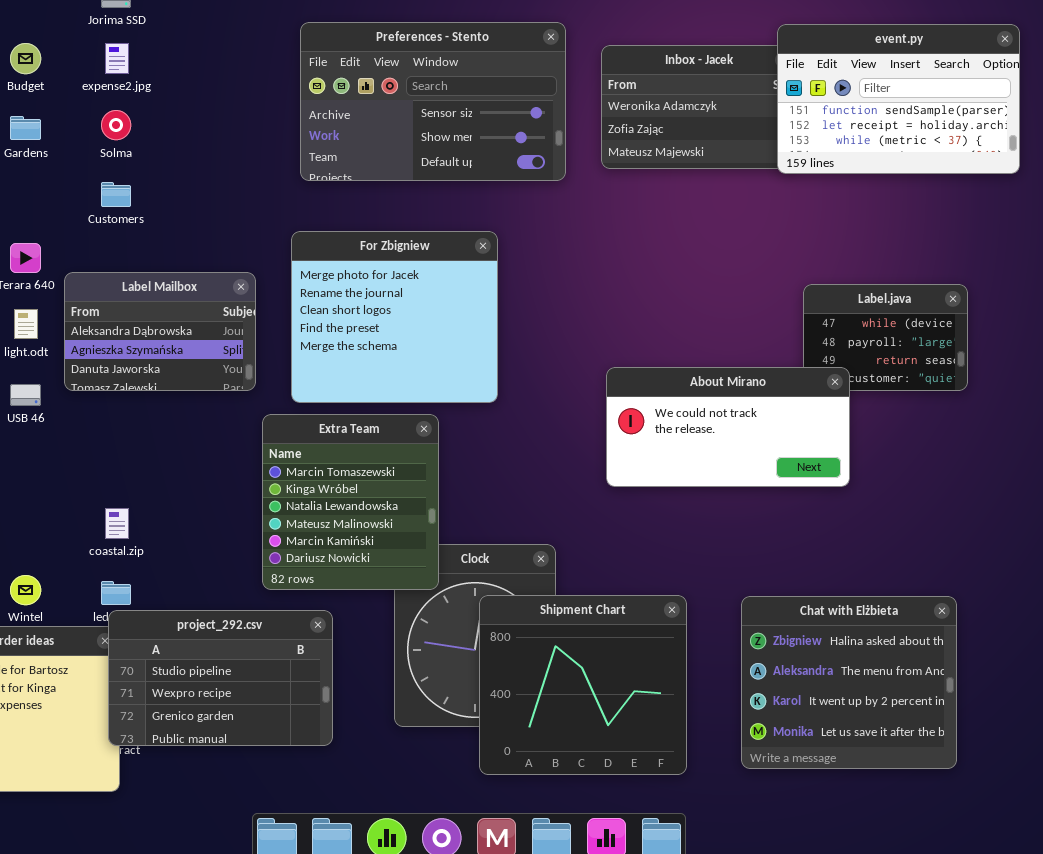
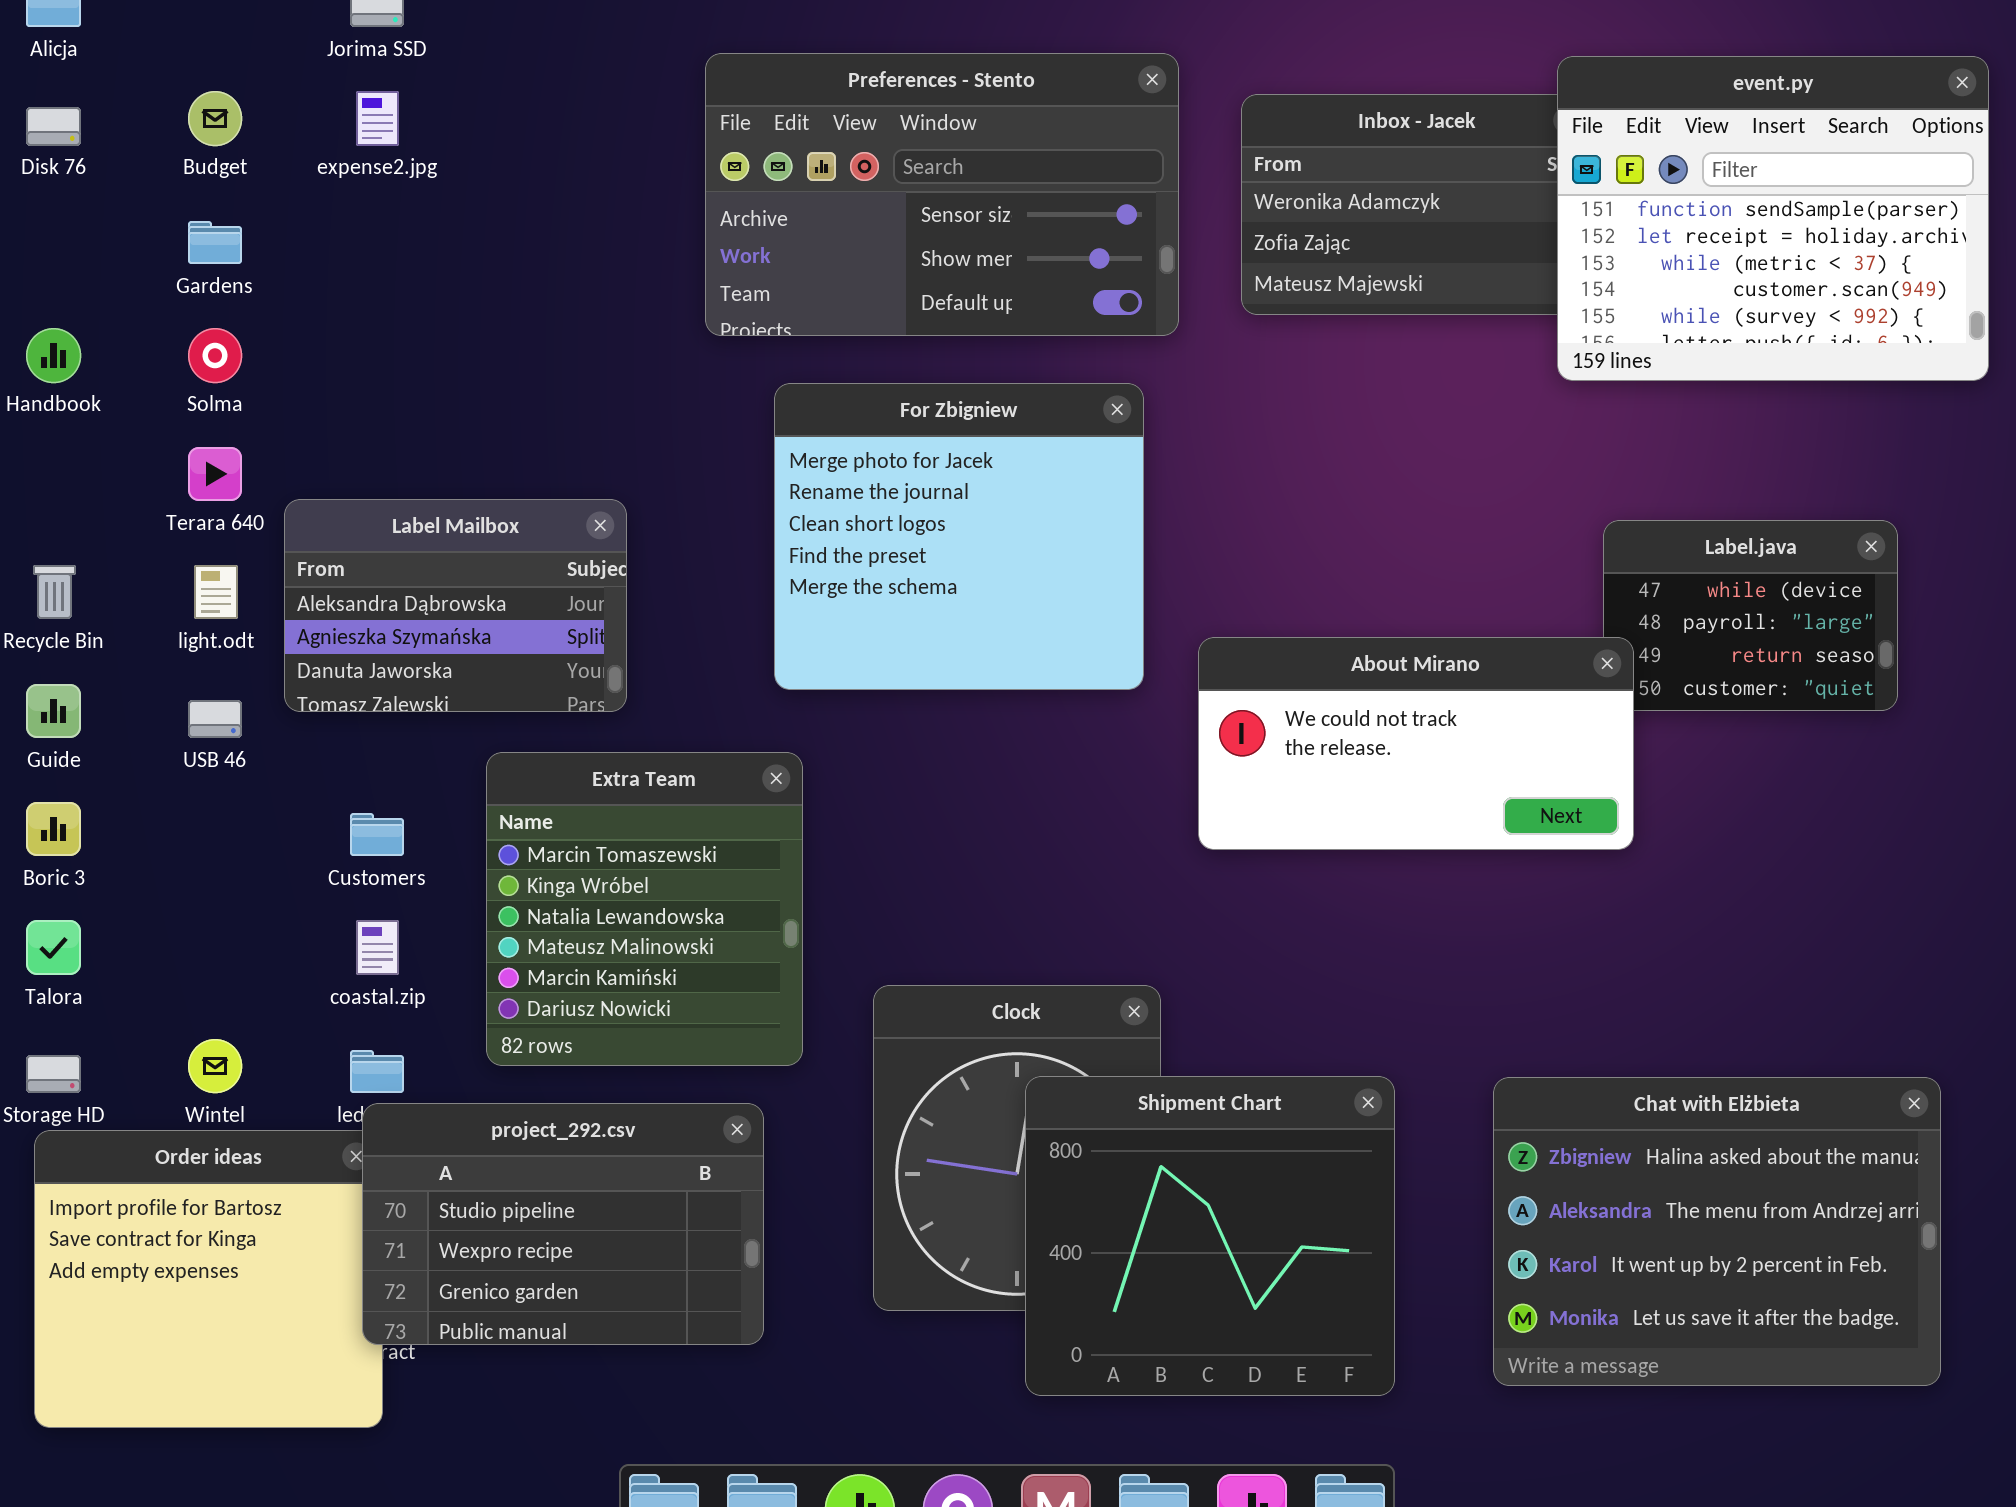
event.py: [777,24,1020,174] -> [1557,56,1989,381], resized
Solma: [101,110,131,140] -> [188,328,242,383], moved
Customers: [101,182,131,207] -> [350,813,404,856], moved
For Zbigniew: [291,231,498,403] -> [774,383,1144,690], moved
About Mirano: [606,367,850,487] -> [1198,637,1634,850], moved
Extra Team: [262,414,439,590] -> [486,752,803,1066], moved
Chat with Elżbieta: [741,596,957,769] -> [1493,1077,1941,1386], resized

